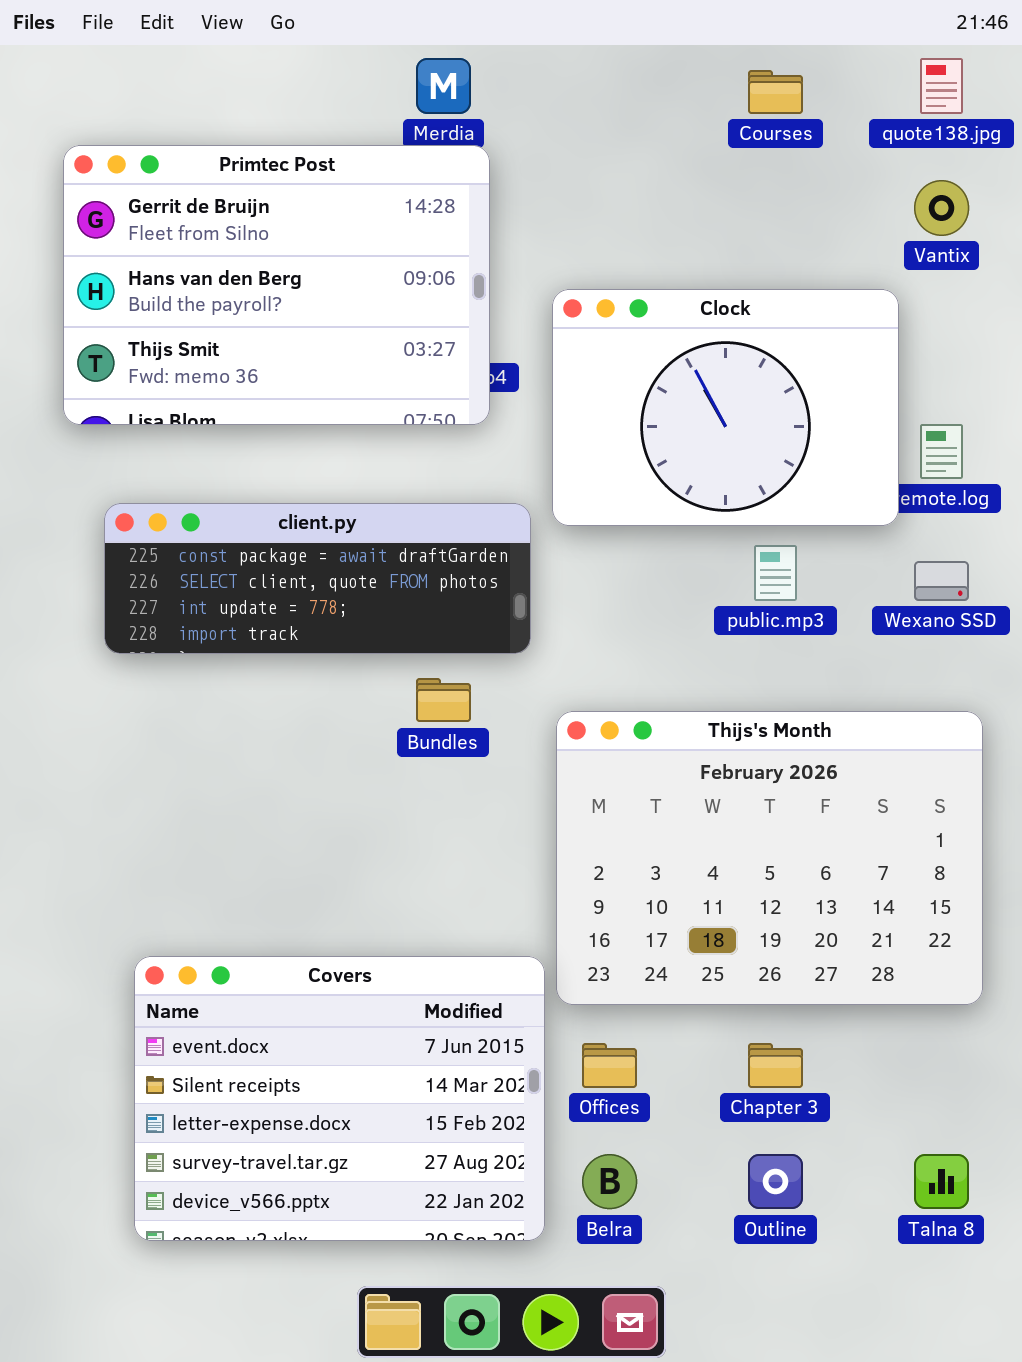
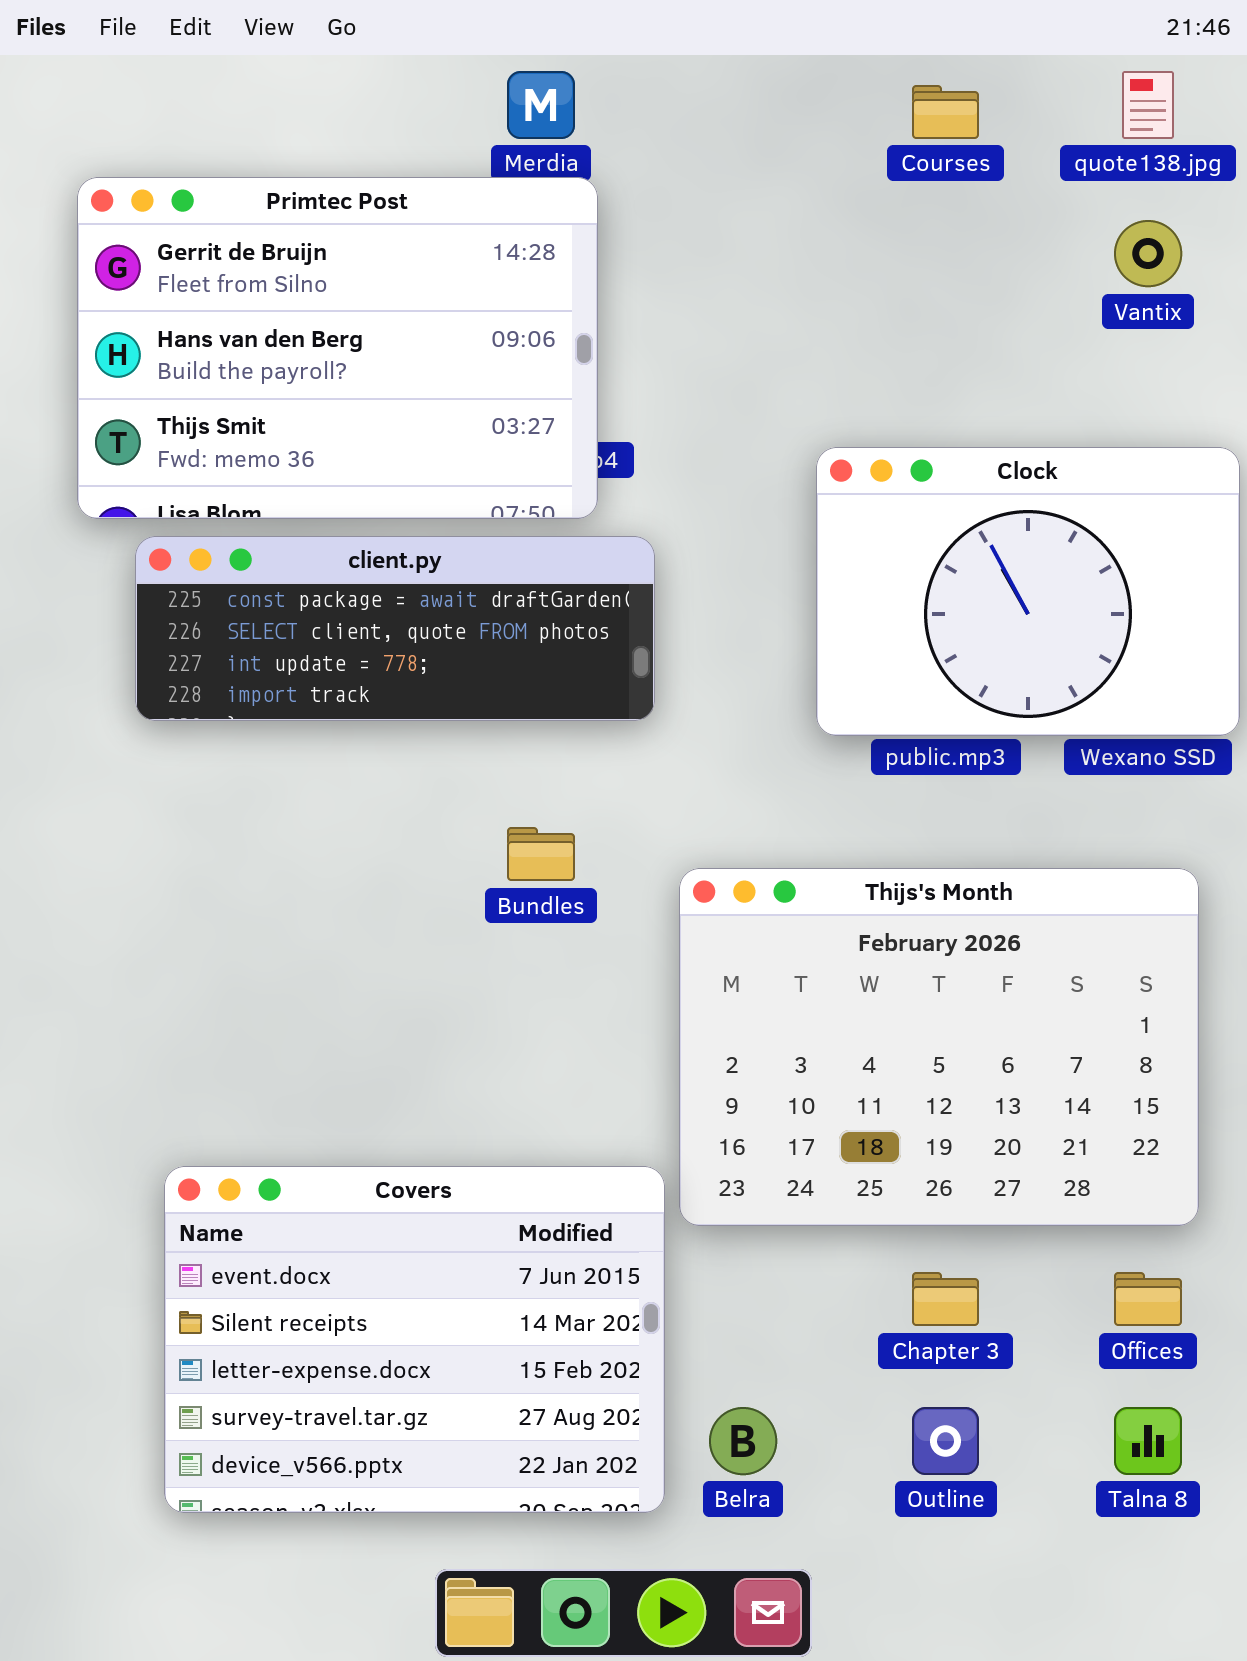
Clock: [552,289,899,526] -> [816,447,1240,736], moved
client.py: [104,503,531,654] -> [135,536,655,721], moved
Offices: [582,1043,637,1088] -> [1114,1272,1182,1326], moved

